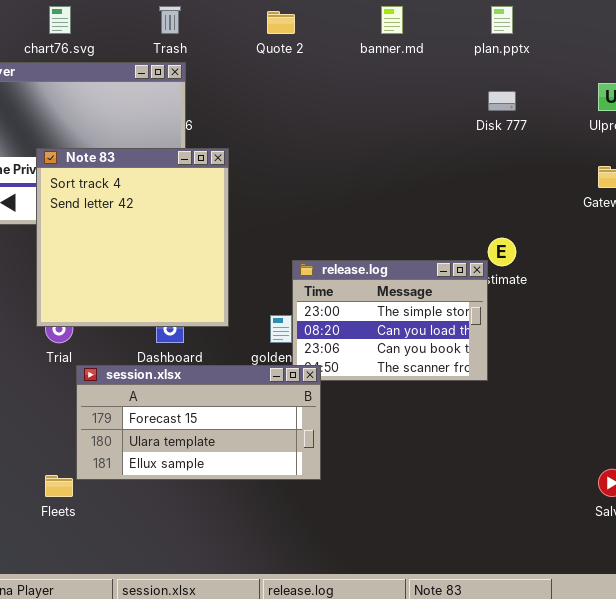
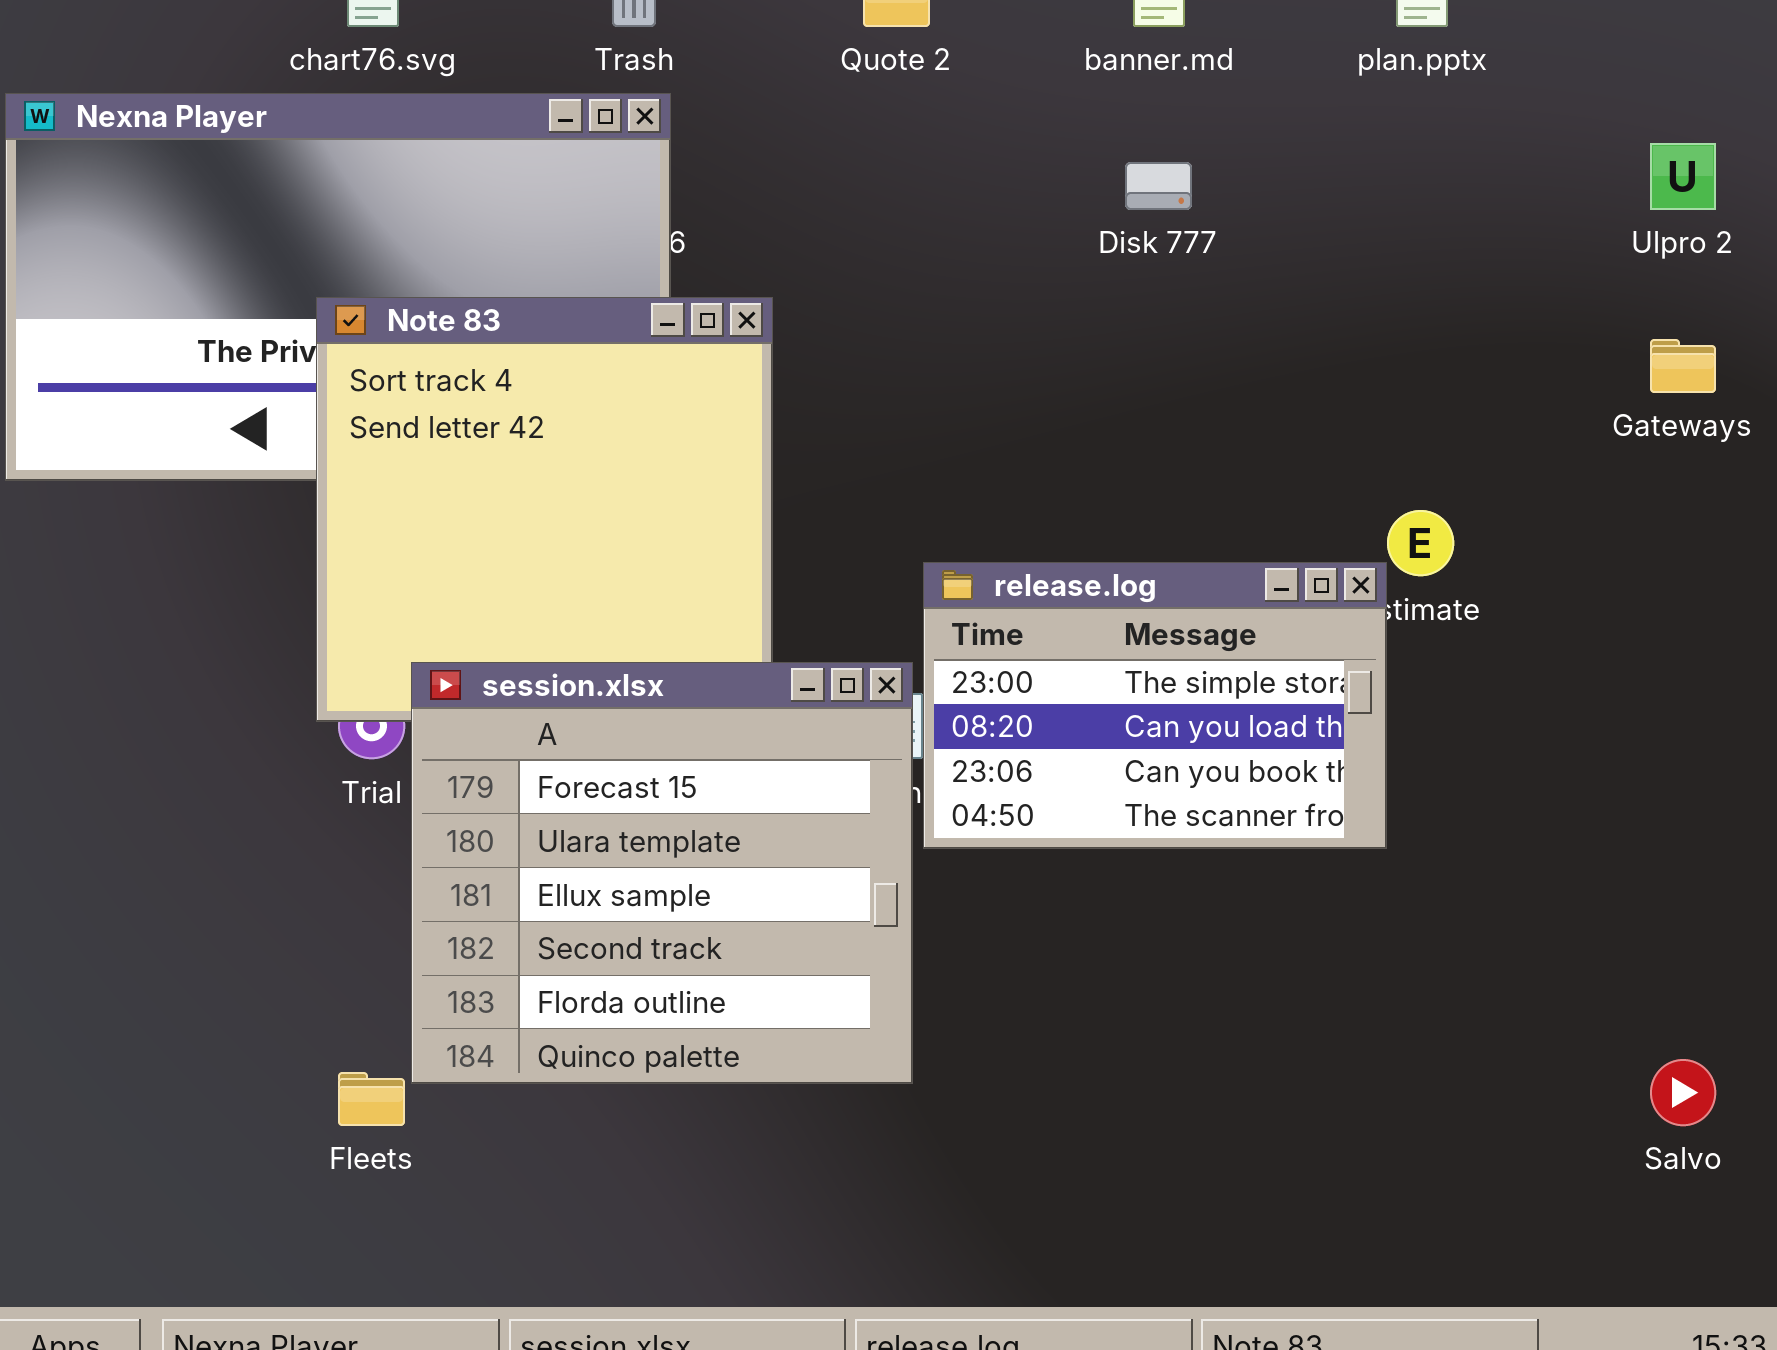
Disk 777: [488,91,516,111] -> [1125,162,1192,210], moved
session.xlsx: [76,365,321,480] -> [411,662,913,1084], resized

